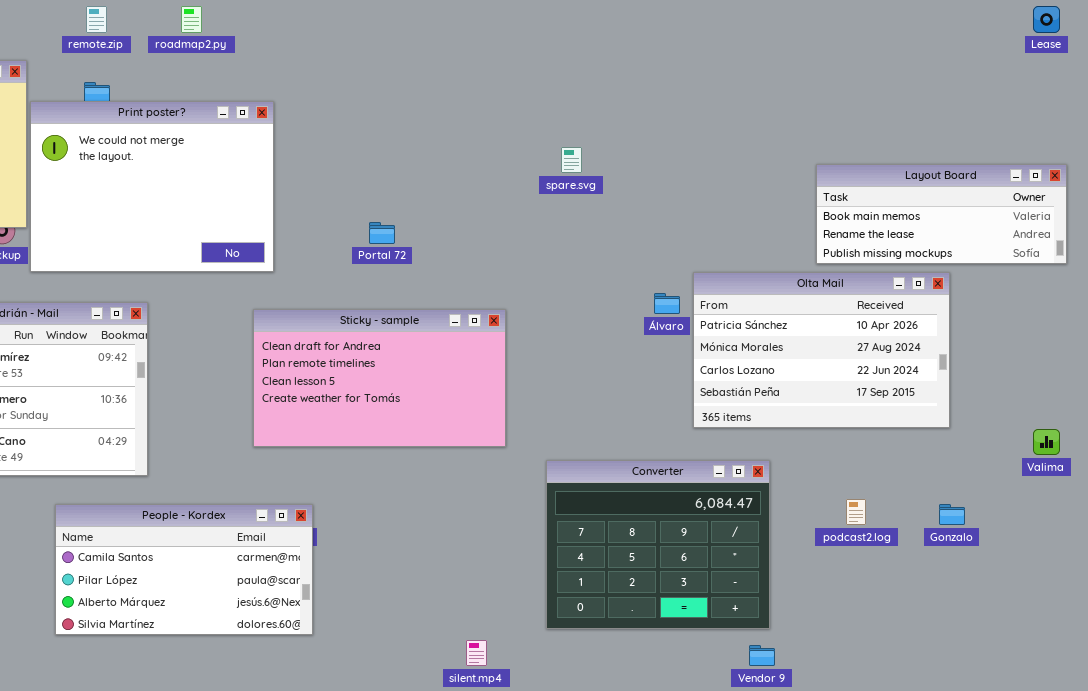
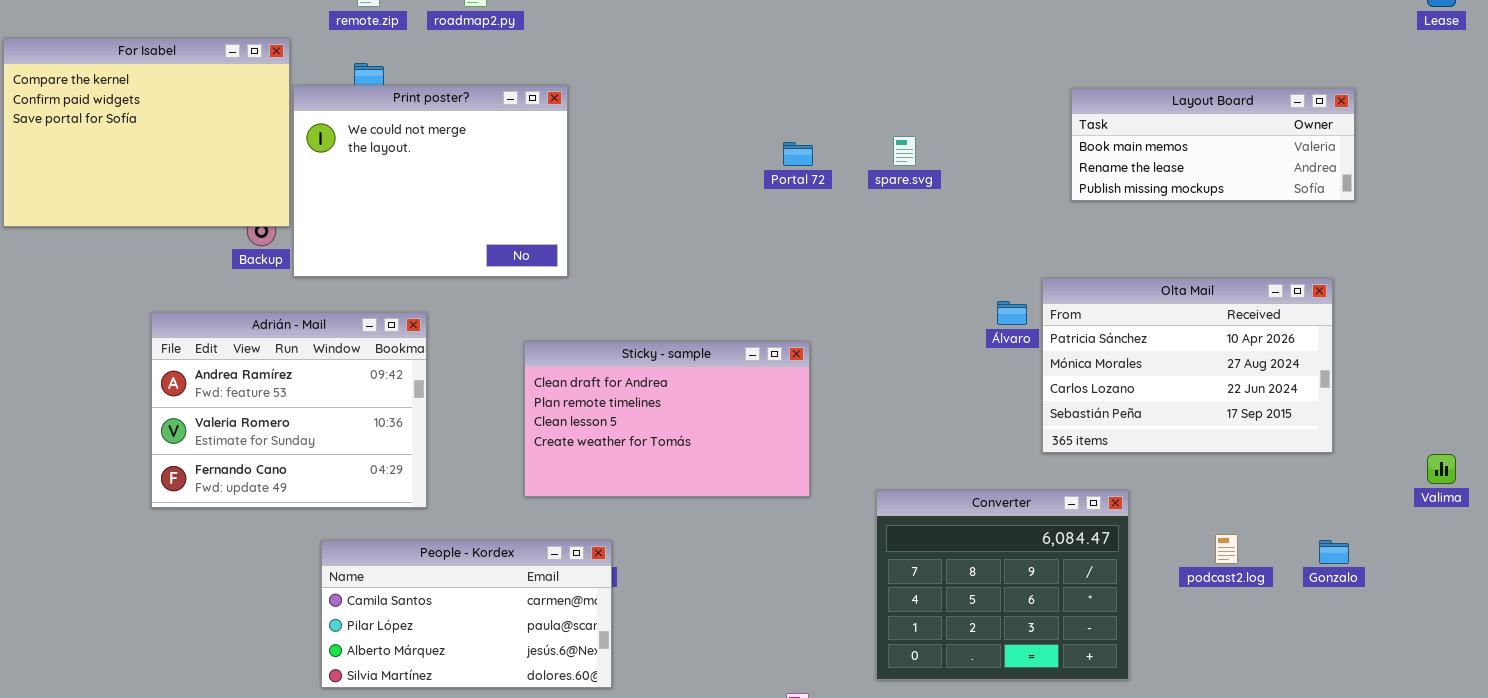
Layout Board: [816,164,1067,264] -> [1071,88,1355,201], moved
Portal 72: [369,222,395,244] -> [783,142,813,166], moved
Sticky - sample: [253,309,506,447] -> [524,341,810,497], moved

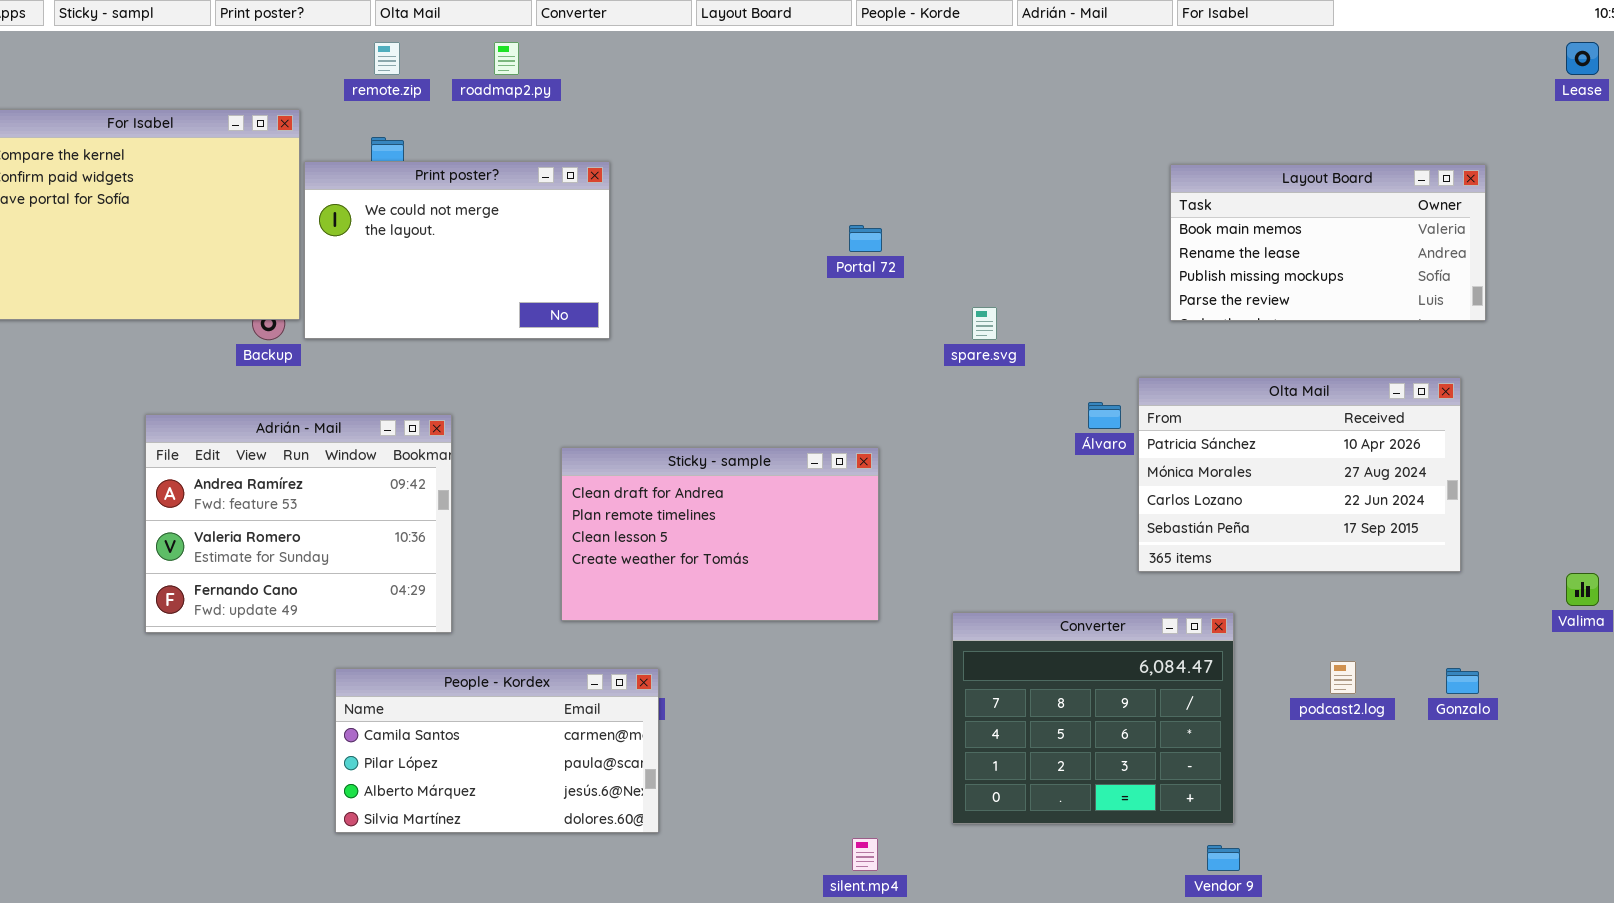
Print poster?: [293,85,568,277] -> [304,161,610,339], resized
Layout Board: [1071,88,1355,201] -> [1170,164,1486,321], resized
spare.svg: [893,136,916,166] -> [972,307,997,340], moved

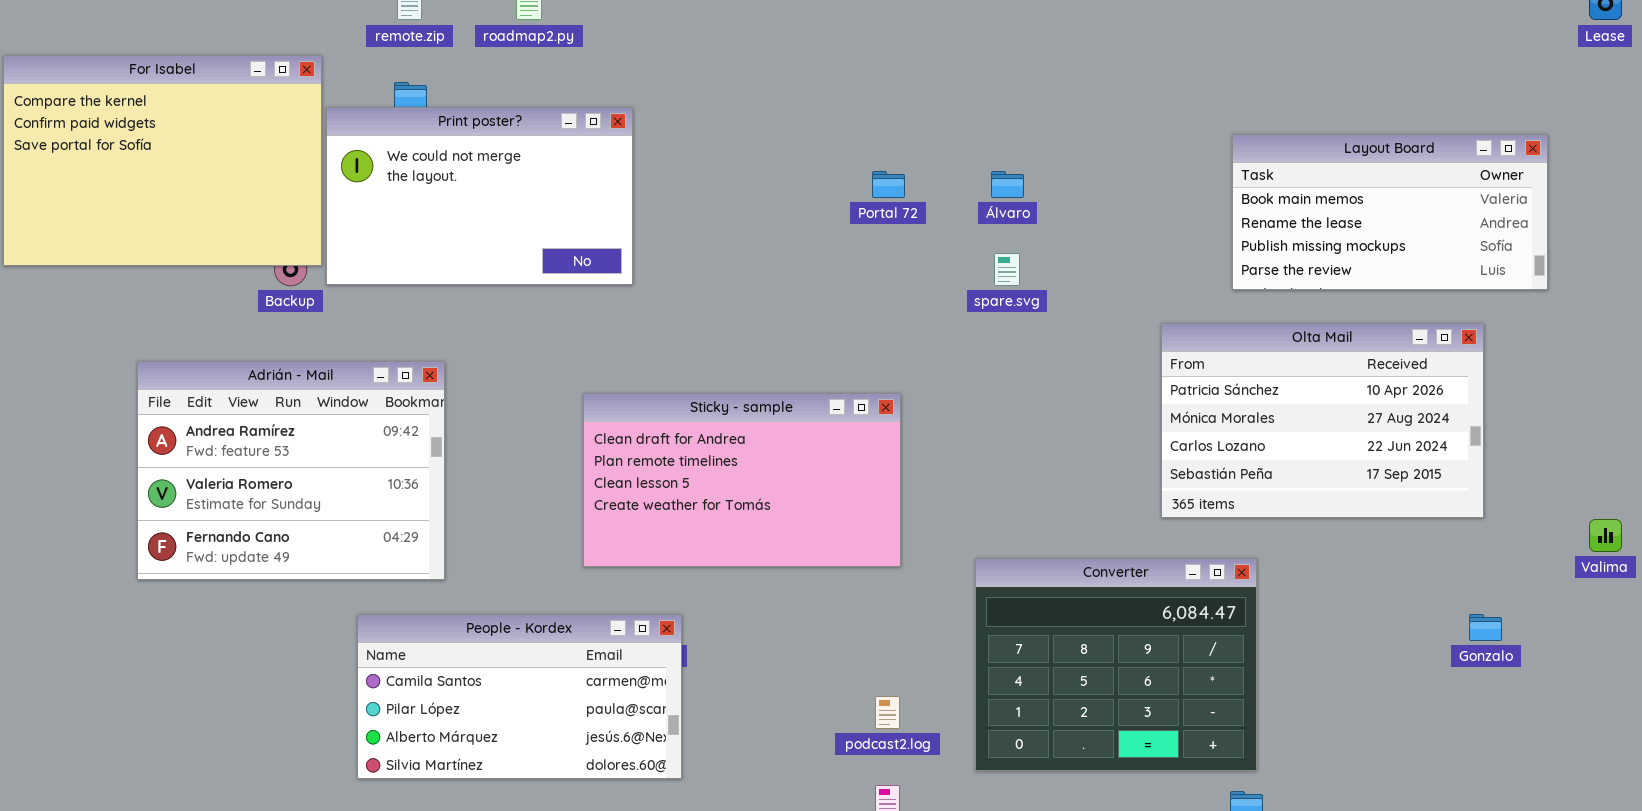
Layout Board: [1170,164,1486,321] -> [1232,134,1548,290], moved
Álvaro: [1088,402,1121,429] -> [991,171,1024,198], moved
Adrián - Mail: [145,414,452,633] -> [137,361,445,580], moved
podcast2.log: [1330,661,1356,694] -> [875,696,900,729], moved

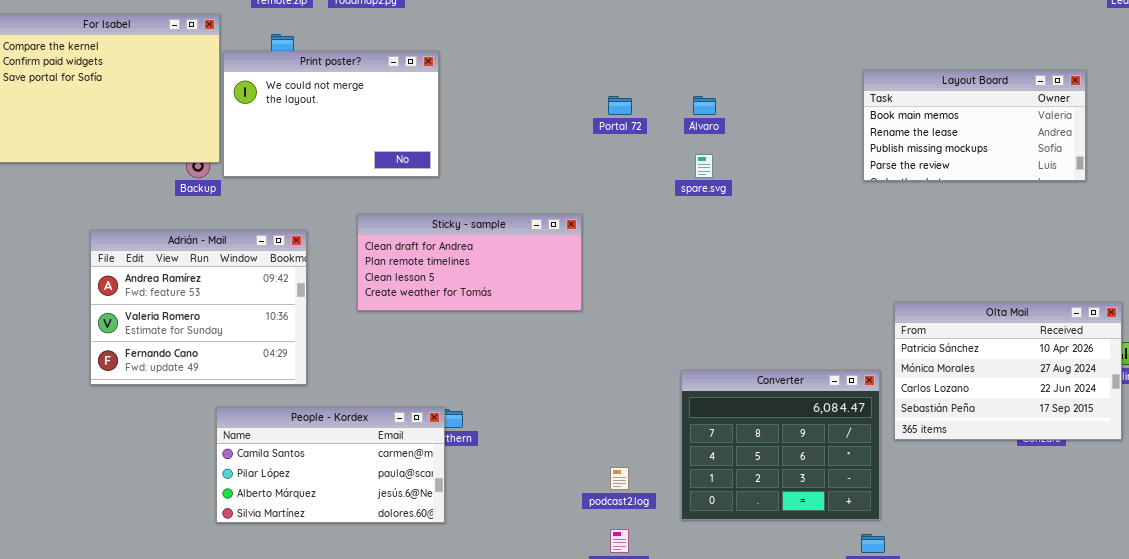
Olta Mail: [1161,323,1484,518] -> [894,302,1122,440], moved
Sticky - sample: [583,393,901,567] -> [357,214,582,311], moved, resized
People - Kordex: [357,614,682,779] -> [216,407,445,523], moved

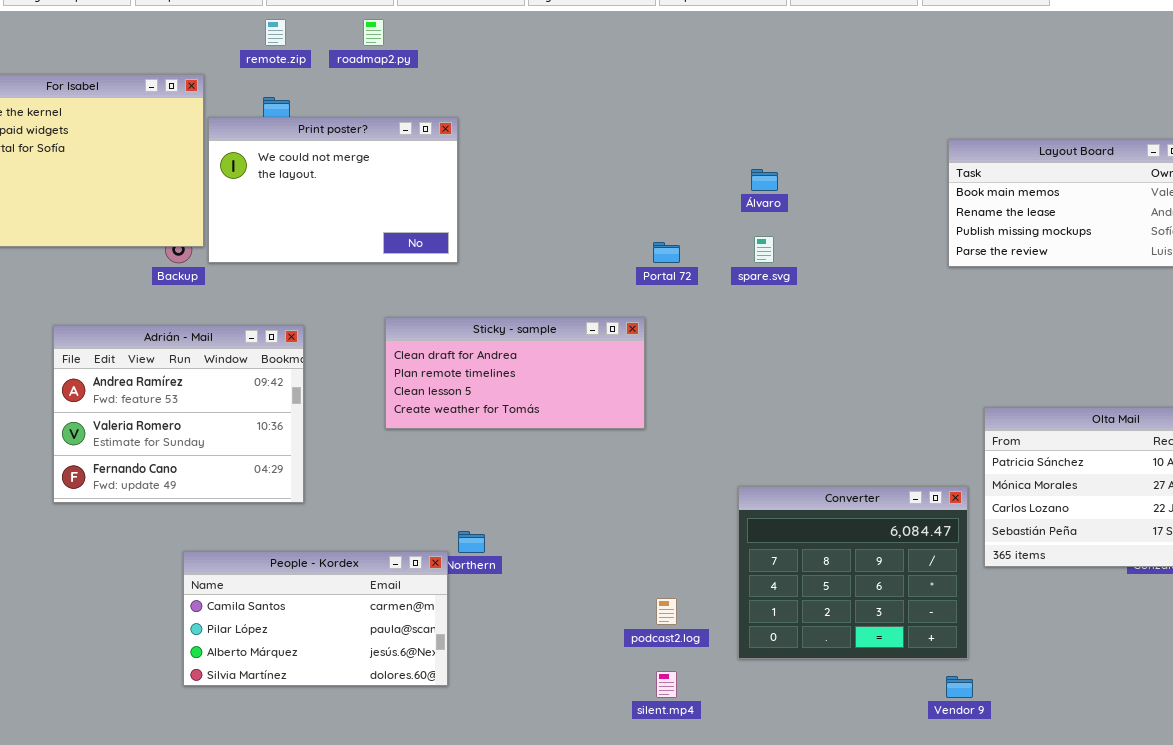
Portal 72: [608,96,632,115] -> [653,242,680,263], moved
Sticky - sample: [357,214,582,311] -> [385,317,645,429], moved
People - Kordex: [216,407,445,523] -> [183,551,448,686], moved

